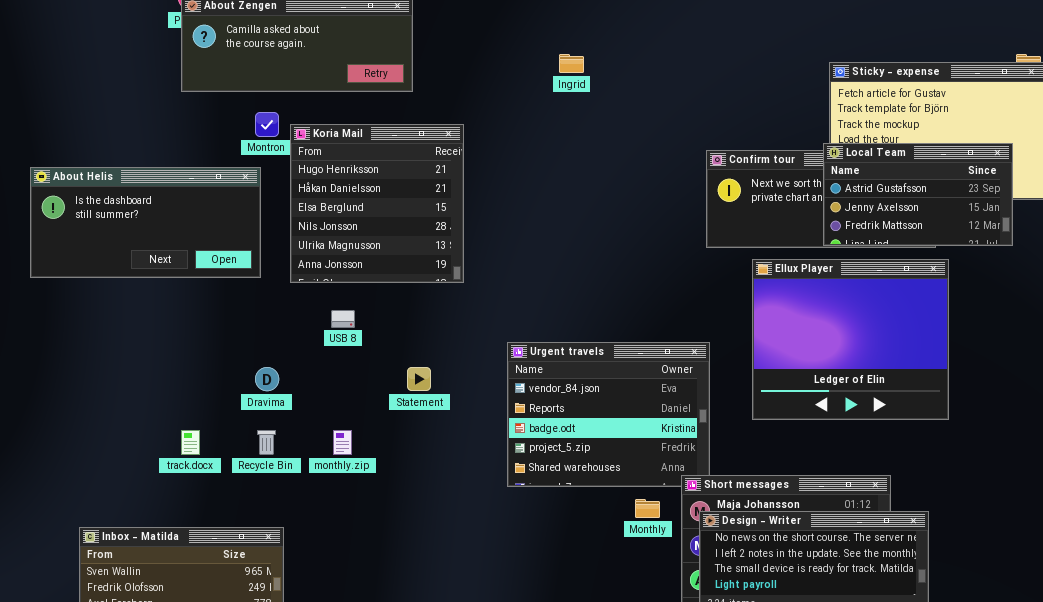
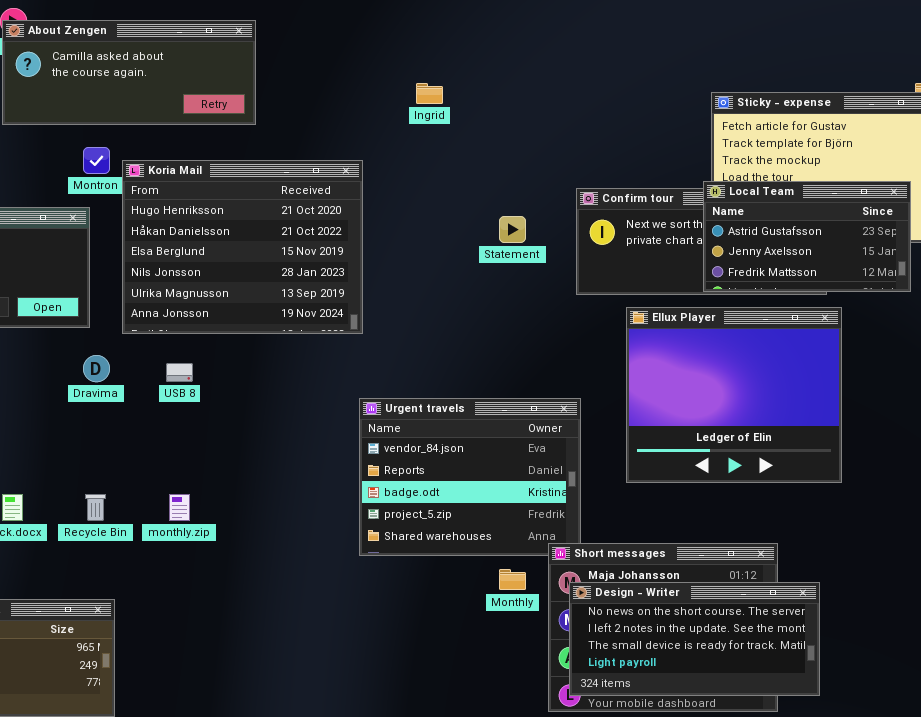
Koria Mail: [290,124,464,283] -> [122,160,363,334], resized
Dravima: [255,367,279,391] -> [83,355,110,382], moved
Statement: [407,367,431,391] -> [499,216,526,243], moved

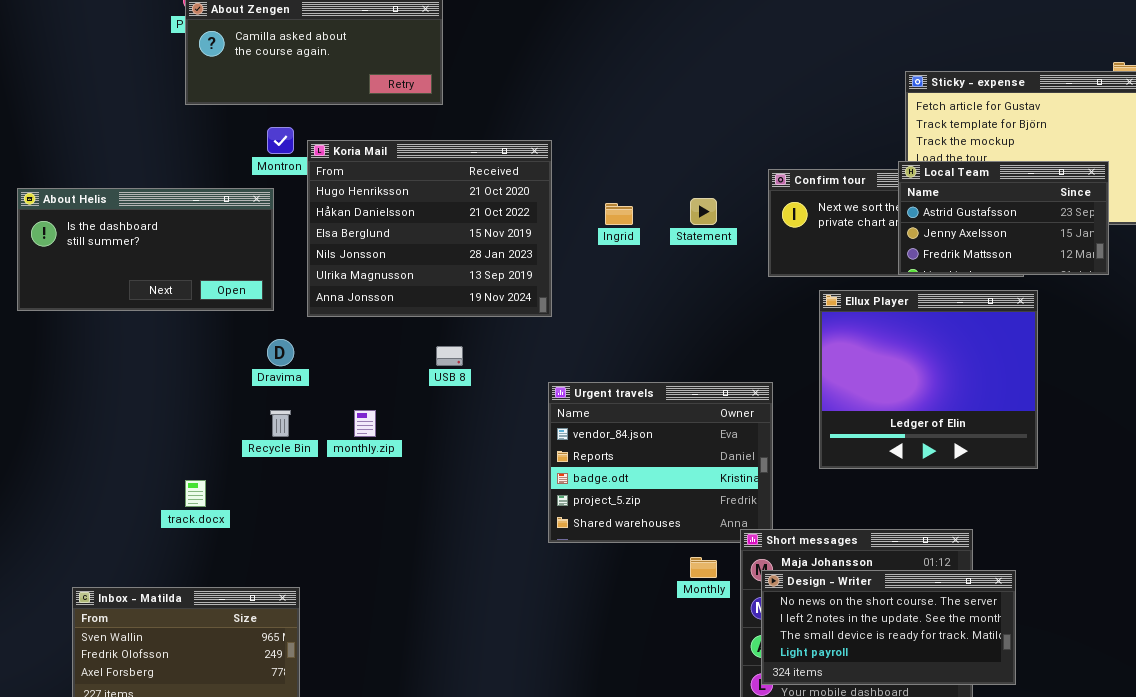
Ingrid: [416,83,443,104] -> [605,203,633,225], moved
USB 8: [166,363,193,382] -> [436,346,463,366], moved
Recycle Bin: [85,494,106,521] -> [270,410,291,437], moved
monthly.zip: [169,494,190,521] -> [354,410,376,437], moved

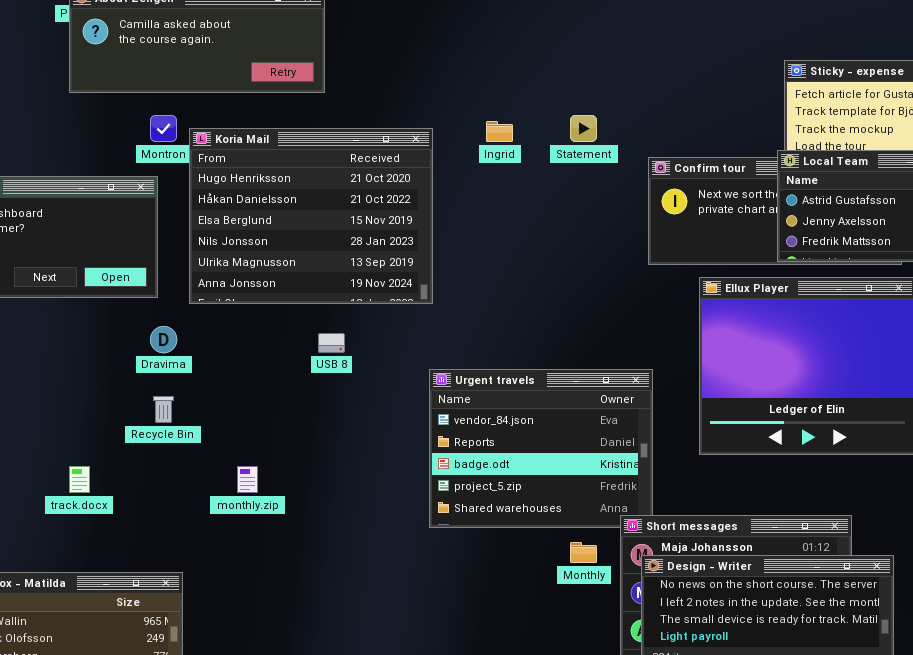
Statement: [690,198,717,225] -> [570,115,597,142], moved
Ingrid: [605,203,633,225] -> [486,121,513,142], moved
monthly.zip: [354,410,376,437] -> [237,466,258,493], moved

